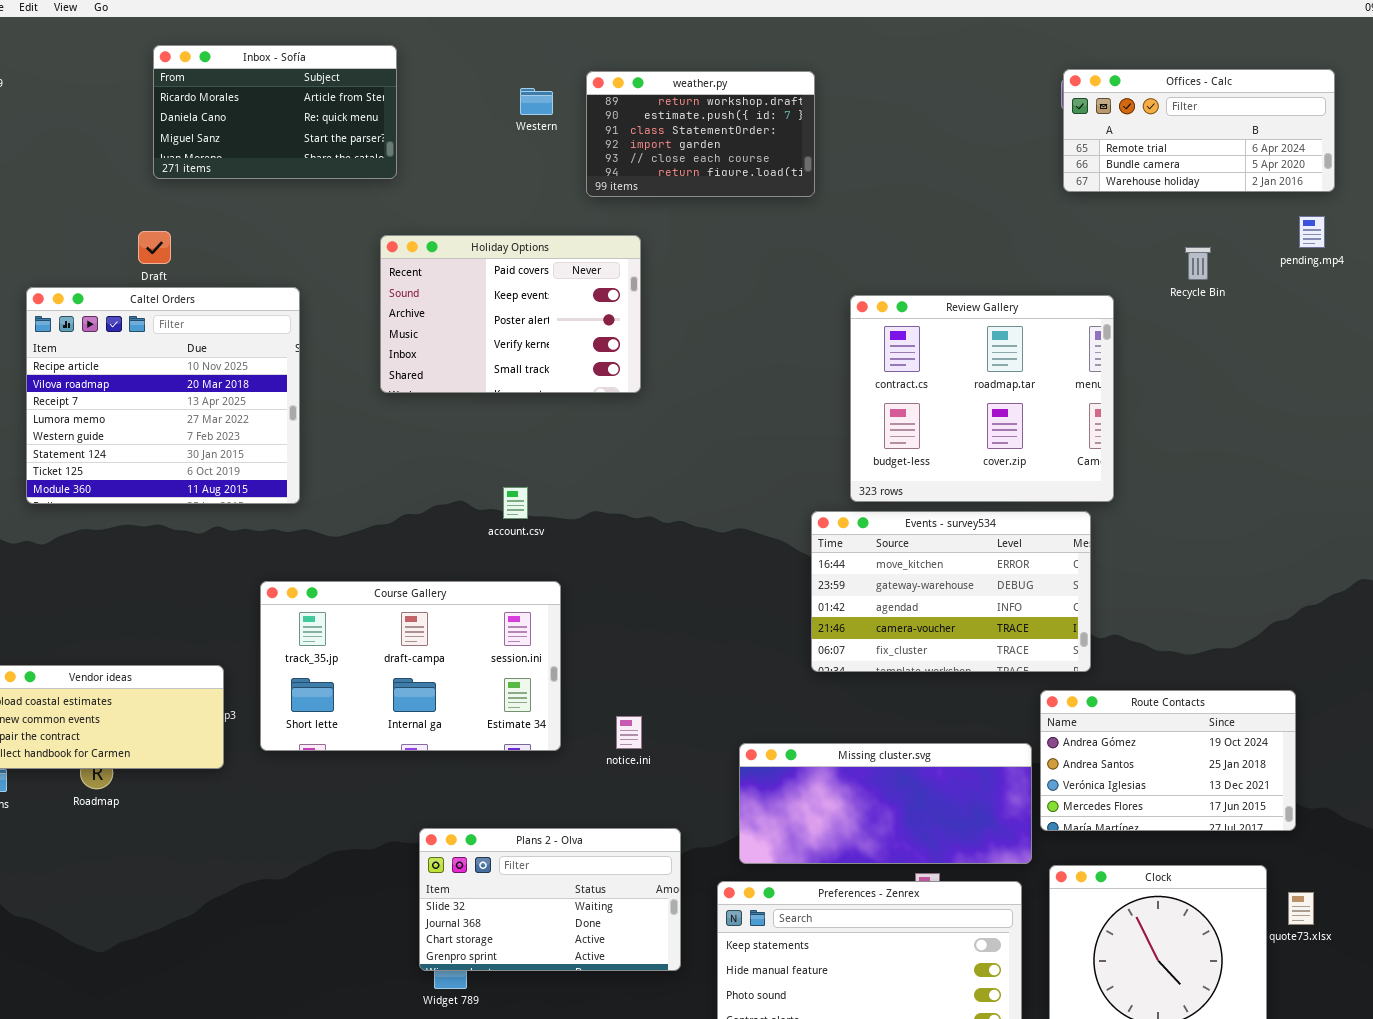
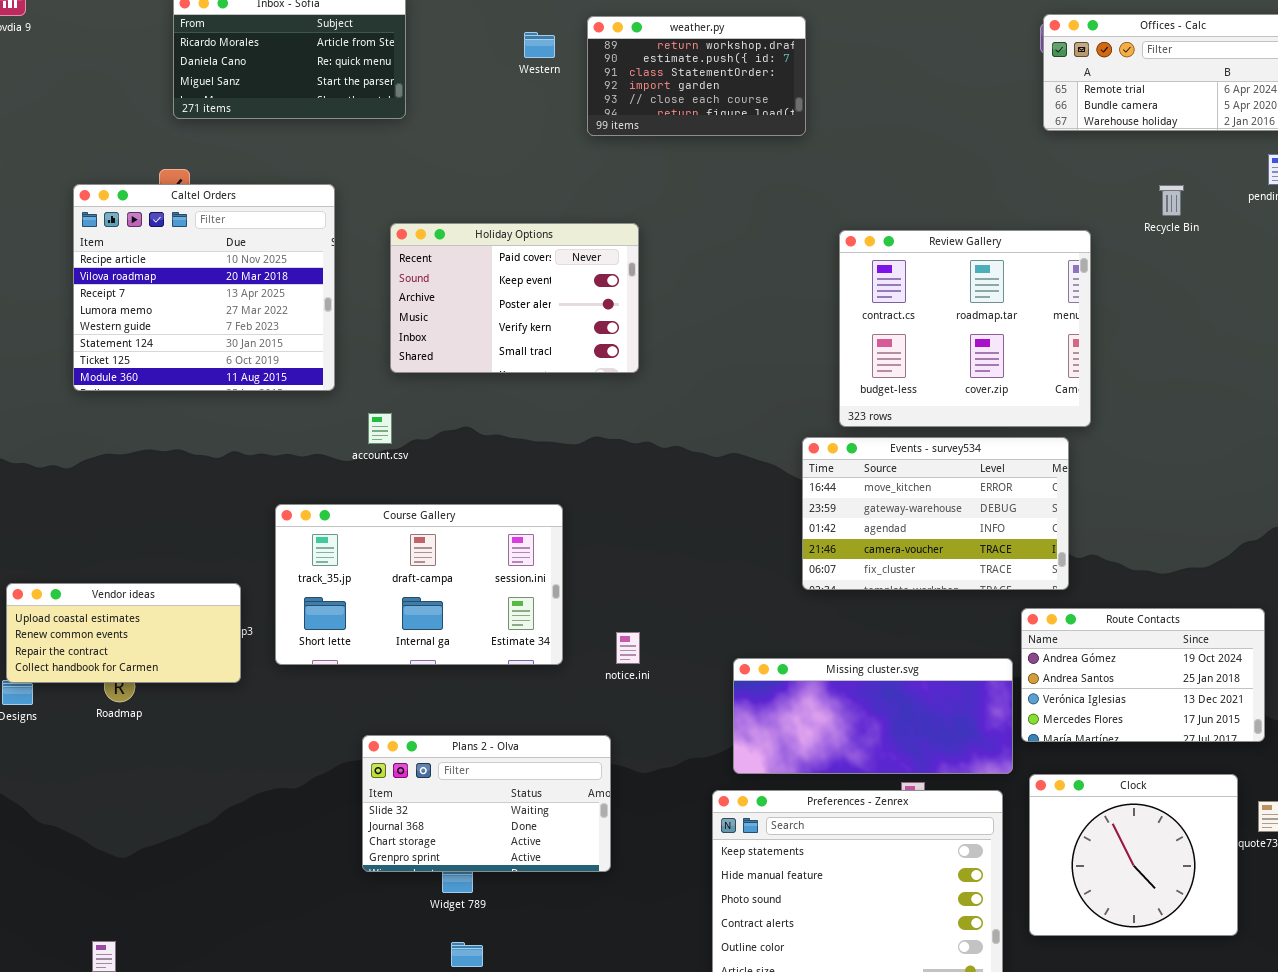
Holiday Options: [380,235,641,393] -> [390,223,639,373], moved
Caltel Orders: [26,287,300,504] -> [73,184,335,391], moved
account.csv: [503,487,528,519] -> [368,413,392,444], moved
Plans 2 - Olva: [419,828,681,971] -> [362,735,611,872], moved

